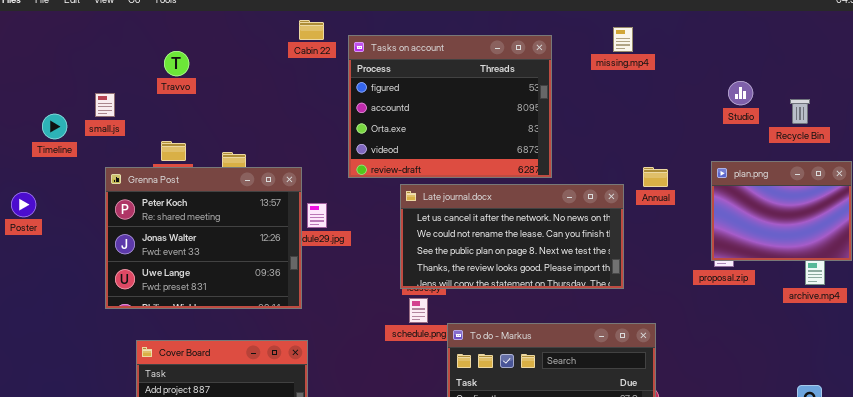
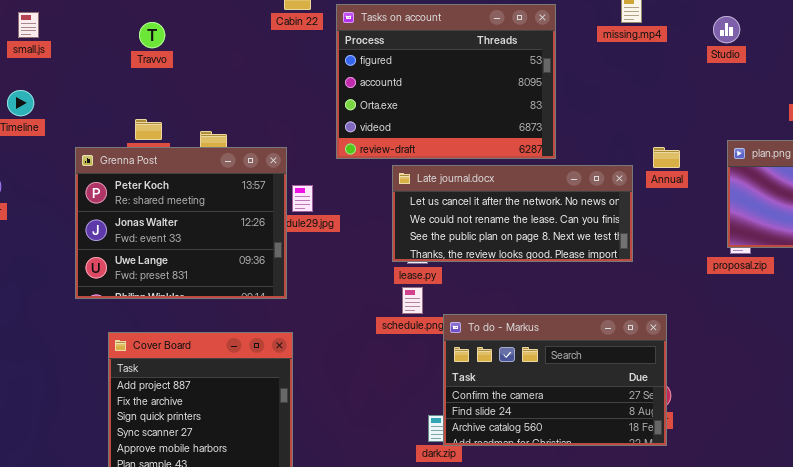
Studio: [728,81,753,105] -> [713,16,740,43], moved
small.js: [95,93,115,117] -> [18,12,39,38], moved
Late journal.docx: [400,184,624,289] -> [392,165,633,262], resized

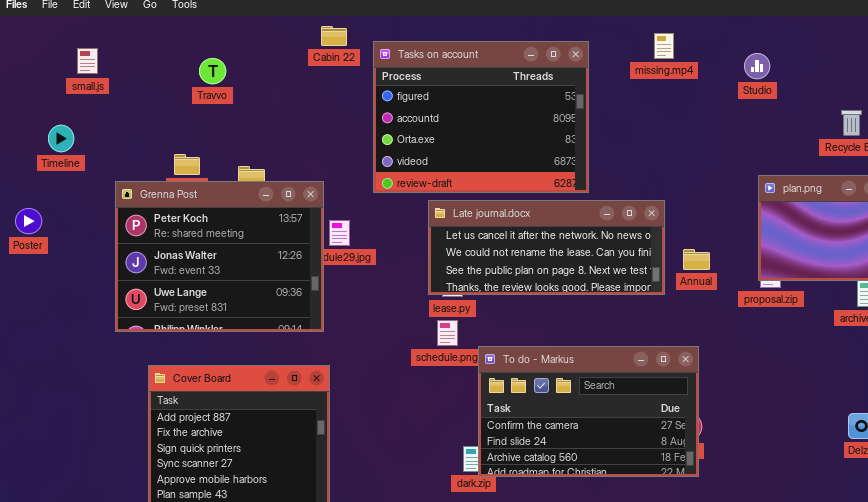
small.js: [18,12,39,38] -> [77,48,98,74], moved
Travvo: [139,22,165,48] -> [199,58,226,84], moved
Annual: [653,147,680,168] -> [683,249,710,270], moved

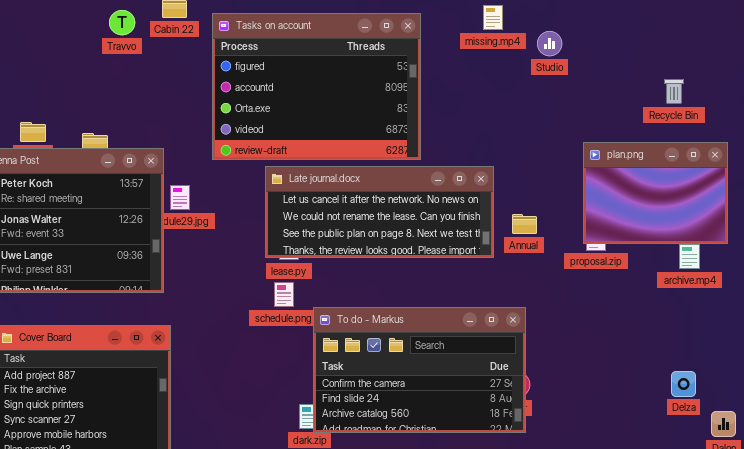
Studio: [744,53,770,79] -> [537,31,562,56], moved
Travvo: [199,58,226,84] -> [109,10,135,35], moved

